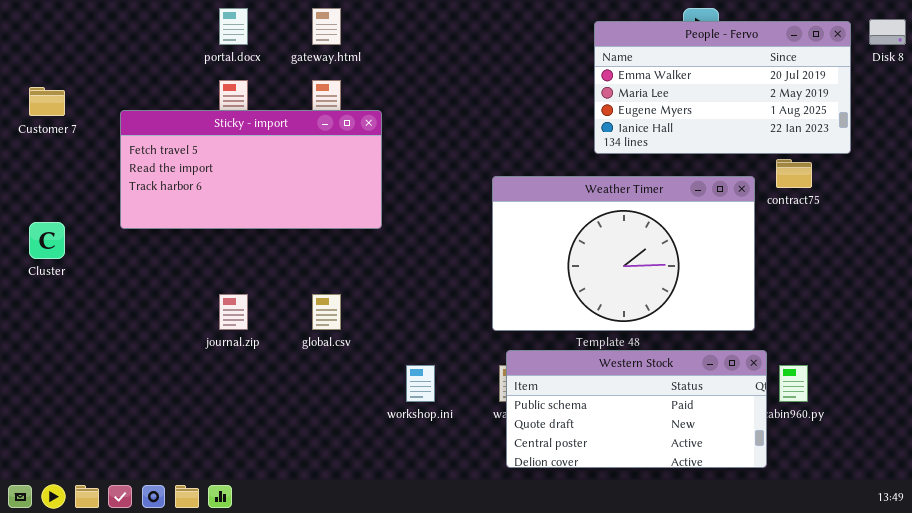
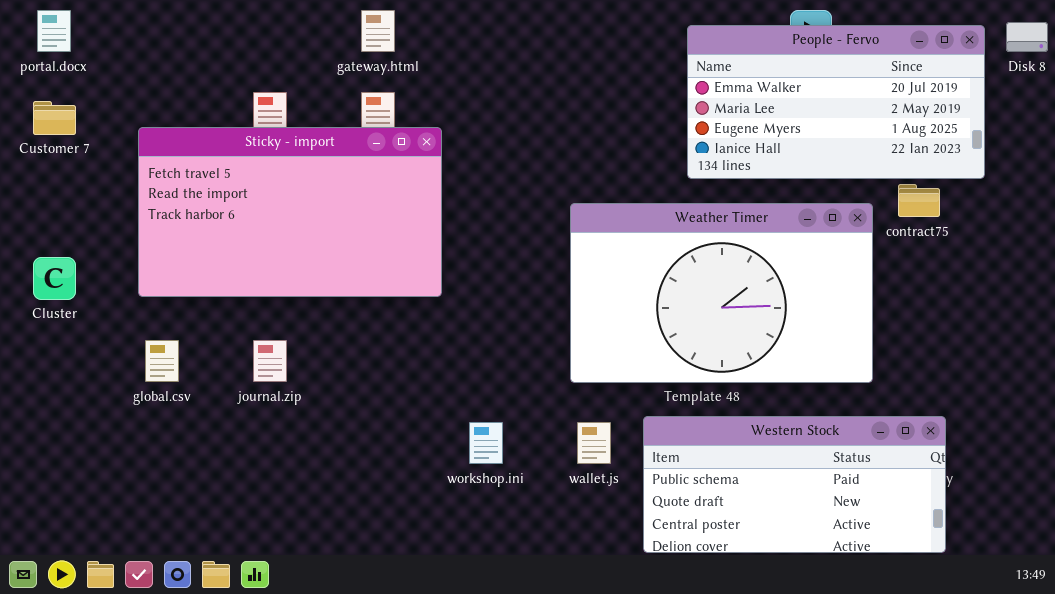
portal.docx: [219,8,248,45] -> [37,10,71,52], moved
Sticky - import: [120,110,382,229] -> [138,127,442,297], resized
global.csv: [312,294,341,330] -> [145,340,179,382], moved
Western Stock: [506,350,767,468] -> [643,416,946,553], moved

